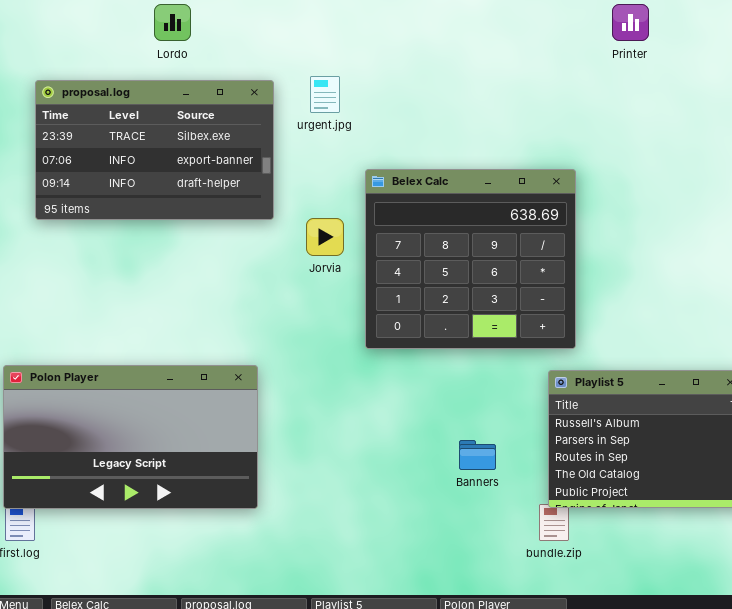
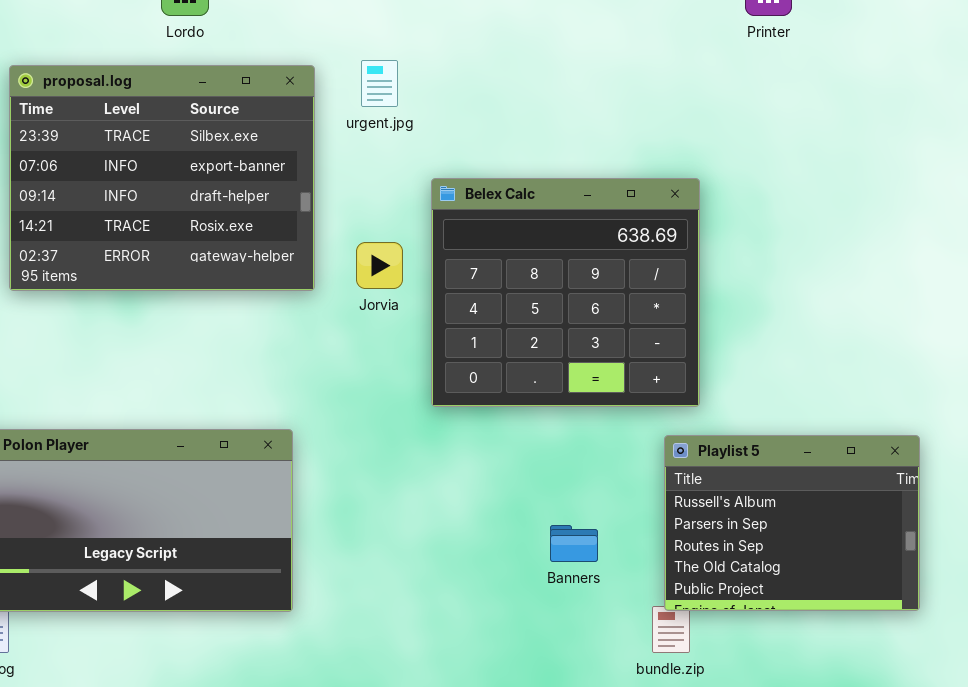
proposal.log: [35,80,274,220] -> [9,65,315,291], resized

